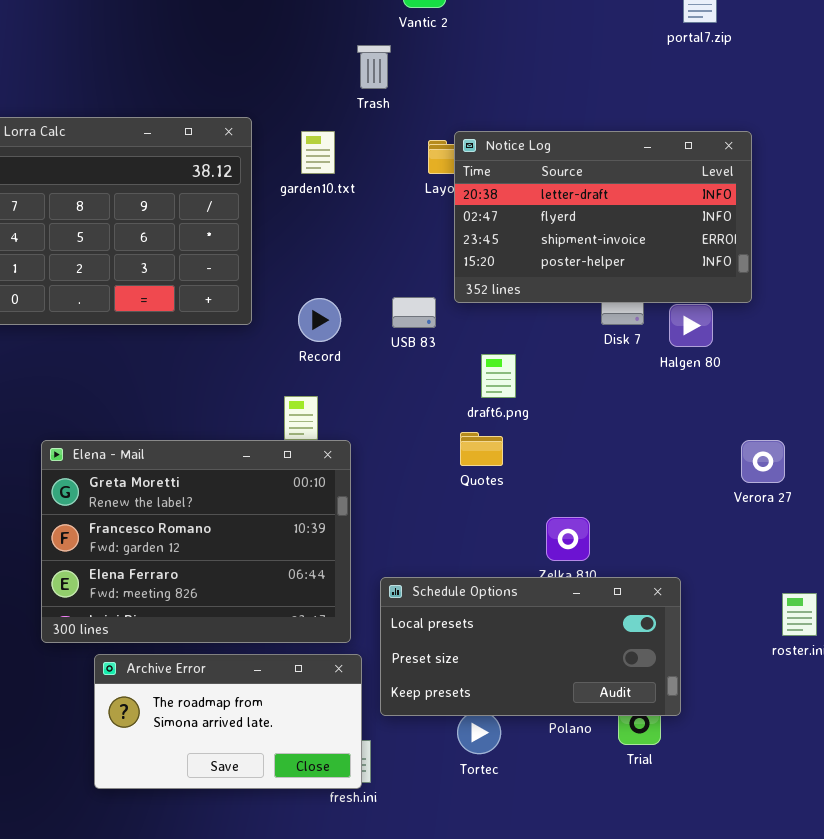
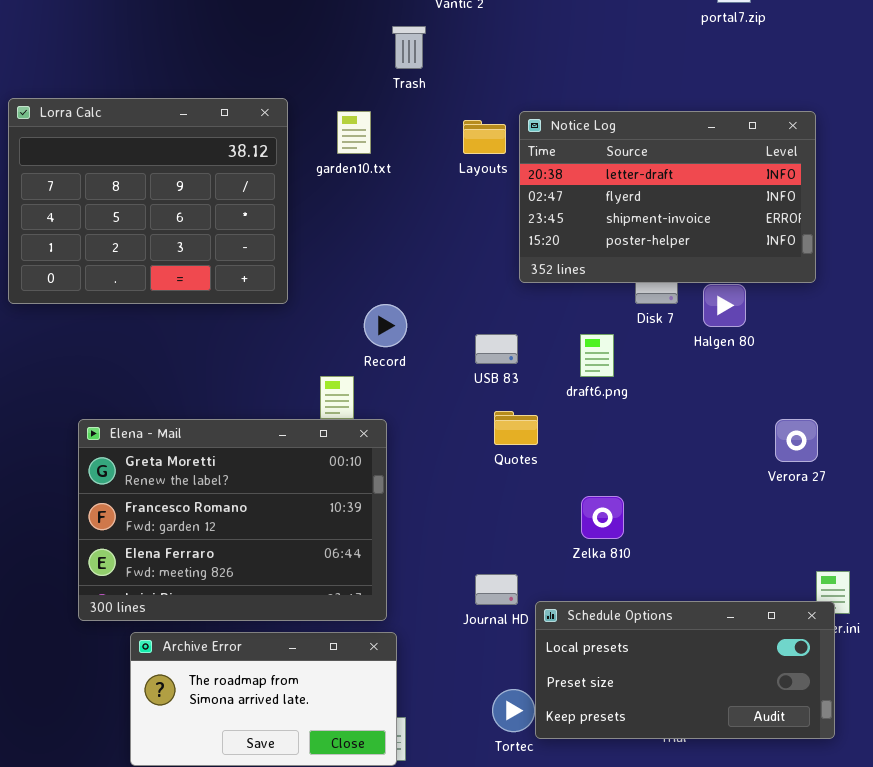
Notice Log: [454,131,752,303] -> [519,111,816,283], moved
USB 83: [392,297,436,328] -> [475,334,518,364], moved
Record: [298,298,341,342] -> [364,304,407,347], moved
draft6.png: [481,354,516,398] -> [580,334,614,377], moved
Schedule Options: [380,577,681,716] -> [535,601,835,739], moved

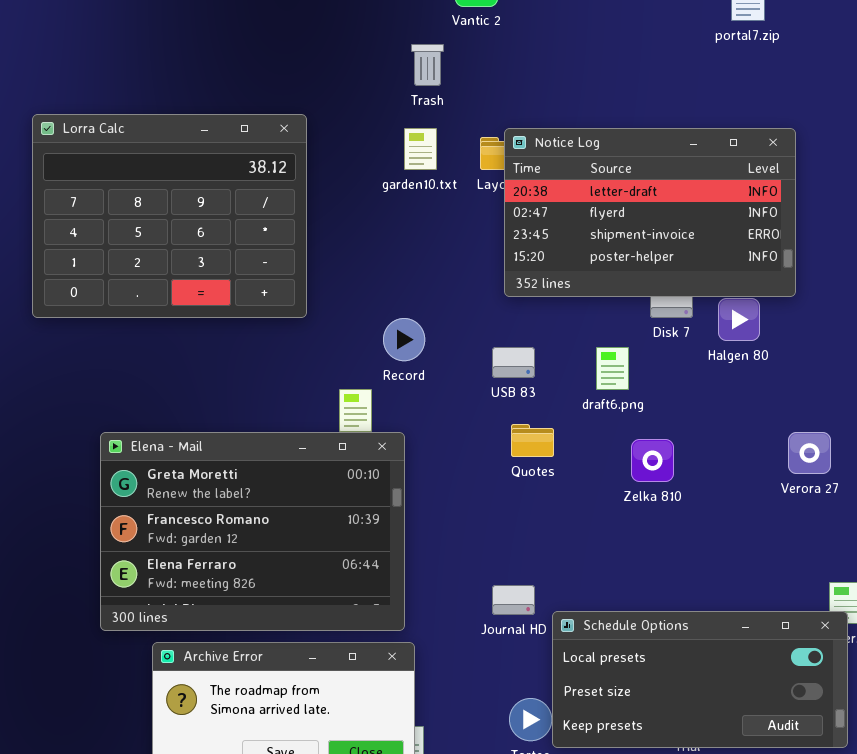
garden10.txt: [337,111,371,154] -> [404,128,437,170], moved
Notice Log: [519,111,816,283] -> [504,128,796,297], moved
Zelka 810: [581,496,624,539] -> [631,439,674,482], moved

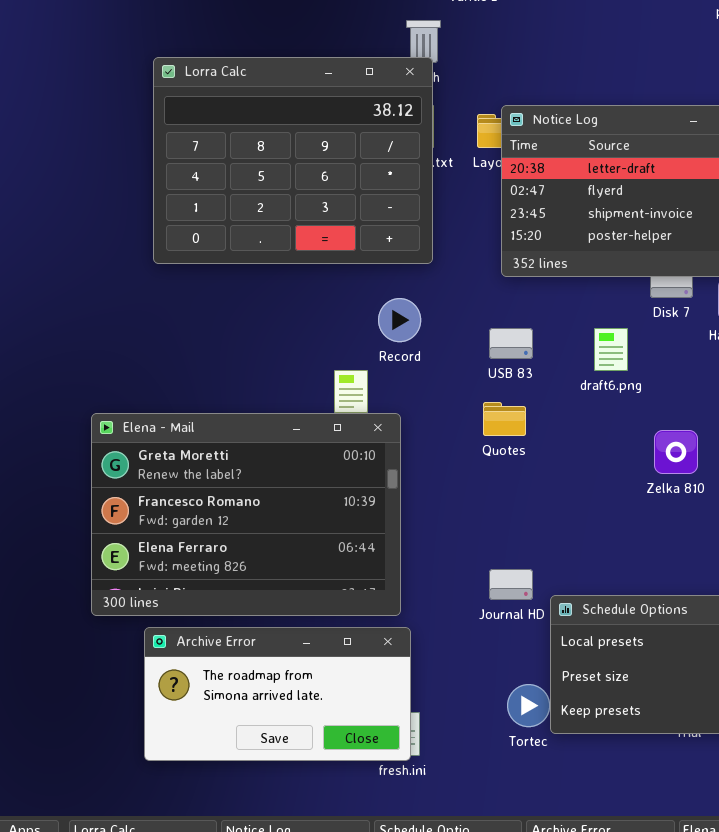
Lorra Calc: [32,114,307,318] -> [153,57,433,264], moved
Quotes: [511,424,554,457] -> [483,402,526,436], moved
Zelka 810: [631,439,674,482] -> [654,430,698,474], moved

